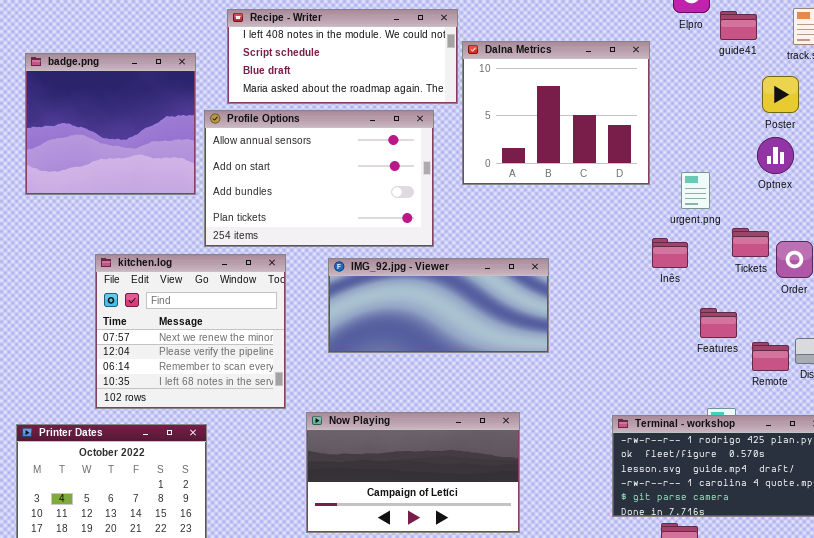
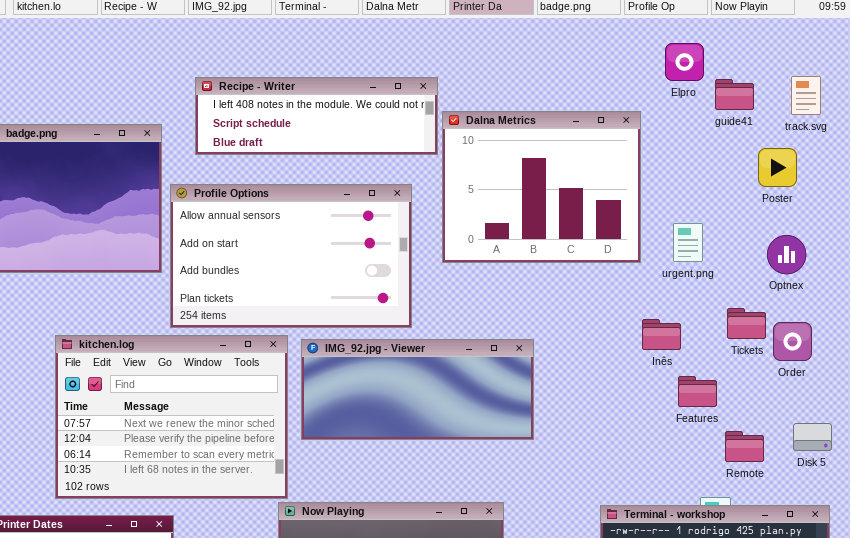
Recipe - Writer: [227,9,458,104] -> [195,77,438,155], resized
Optnex: [757,137,794,174] -> [767,235,806,274], moved
urgent.png: [681,172,710,209] -> [673,223,703,262], moved
kitchen.log: [95,254,286,409] -> [55,335,288,499], resized
Features: [700,308,737,338] -> [678,376,717,407], moved
Remote: [752,342,789,371] -> [725,431,764,462], moved

